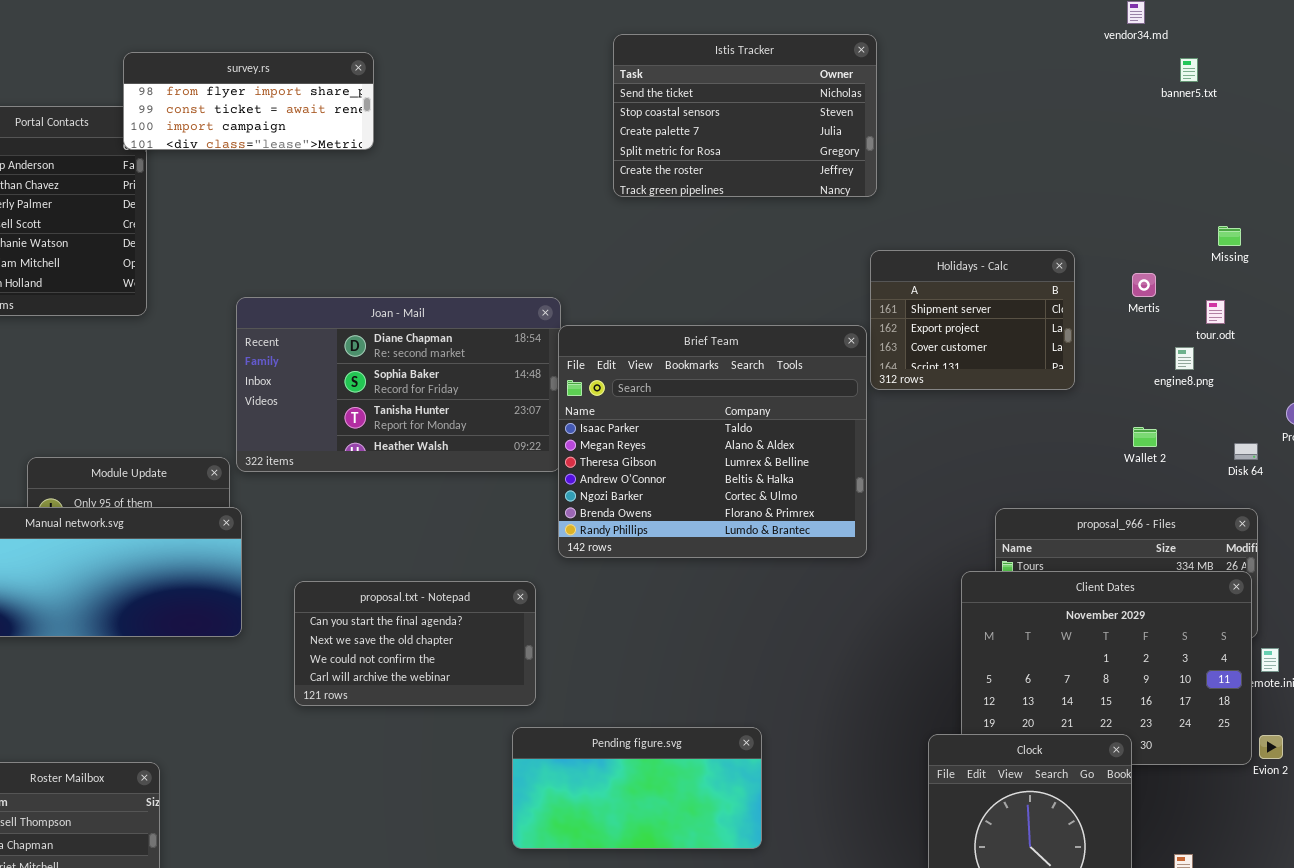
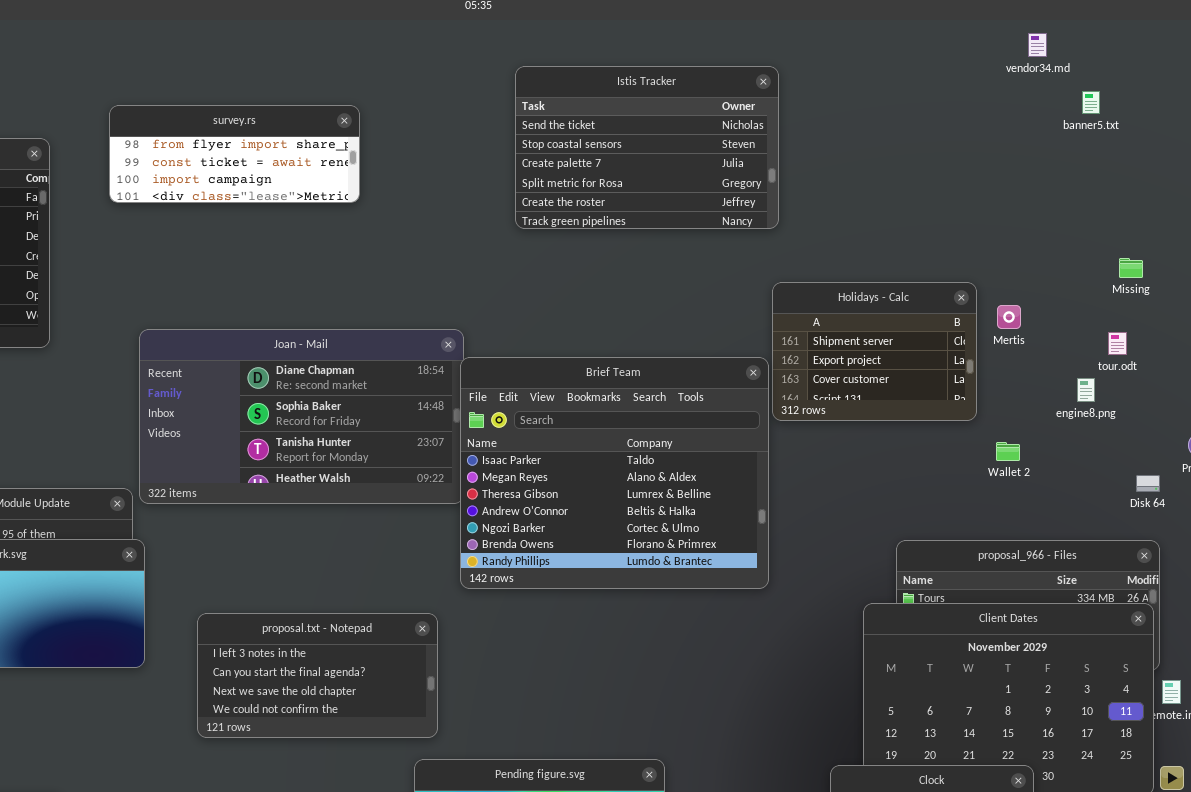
survey.rs: [123,52,374,150] -> [109,105,360,203], moved
Mertis: [1132,273,1156,297] -> [997,305,1021,329], moved
Wallet 2: [1133,427,1157,447] -> [996,442,1020,461], moved
proposal.txt - Notepad: [294,581,536,706] -> [197,613,438,738], scrolled up 1 row

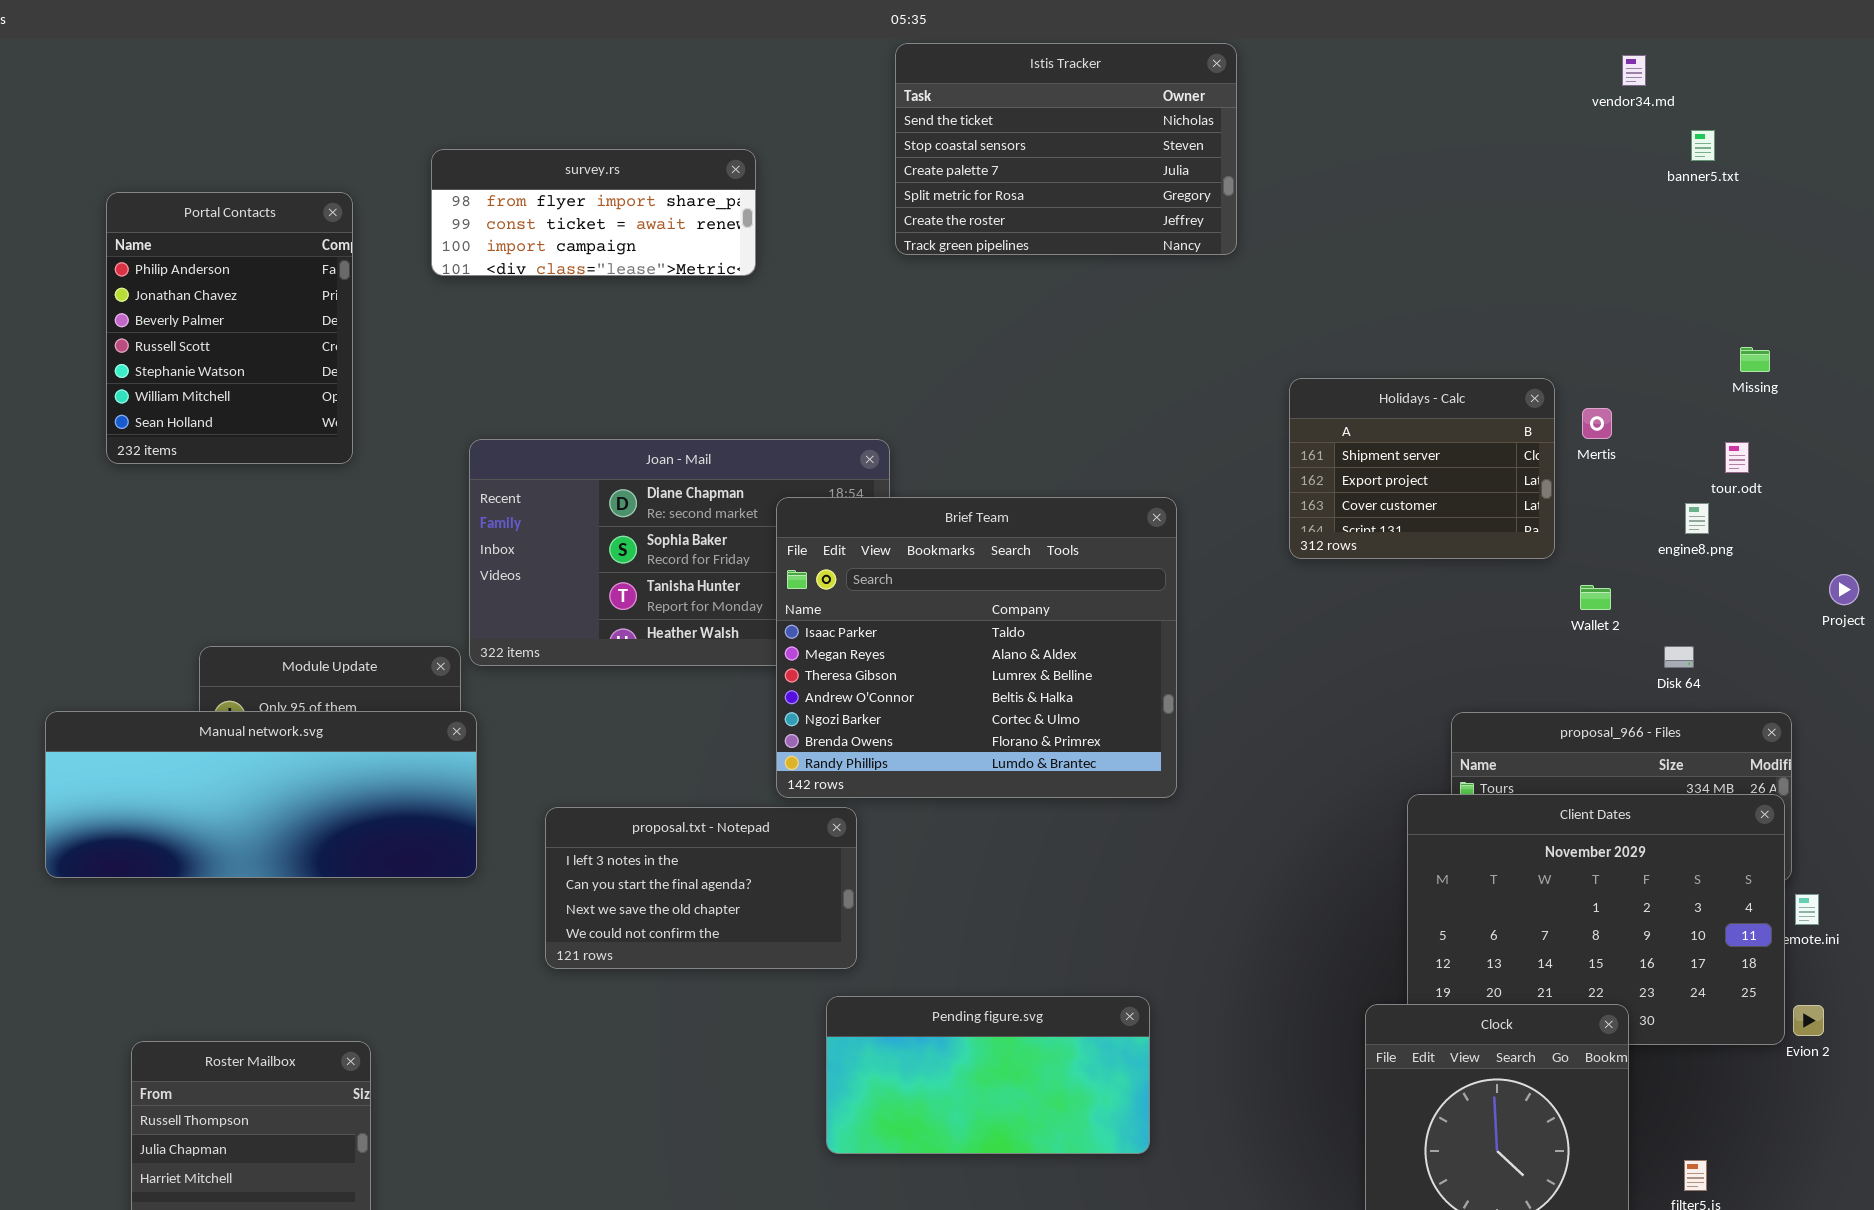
Istis Tracker: [515,66,779,229] -> [895,43,1237,255], moved
Brief Team: [460,357,769,589] -> [776,497,1177,798], moved
Disk 64: [1136,475,1160,492] -> [1664,646,1694,668], moved

